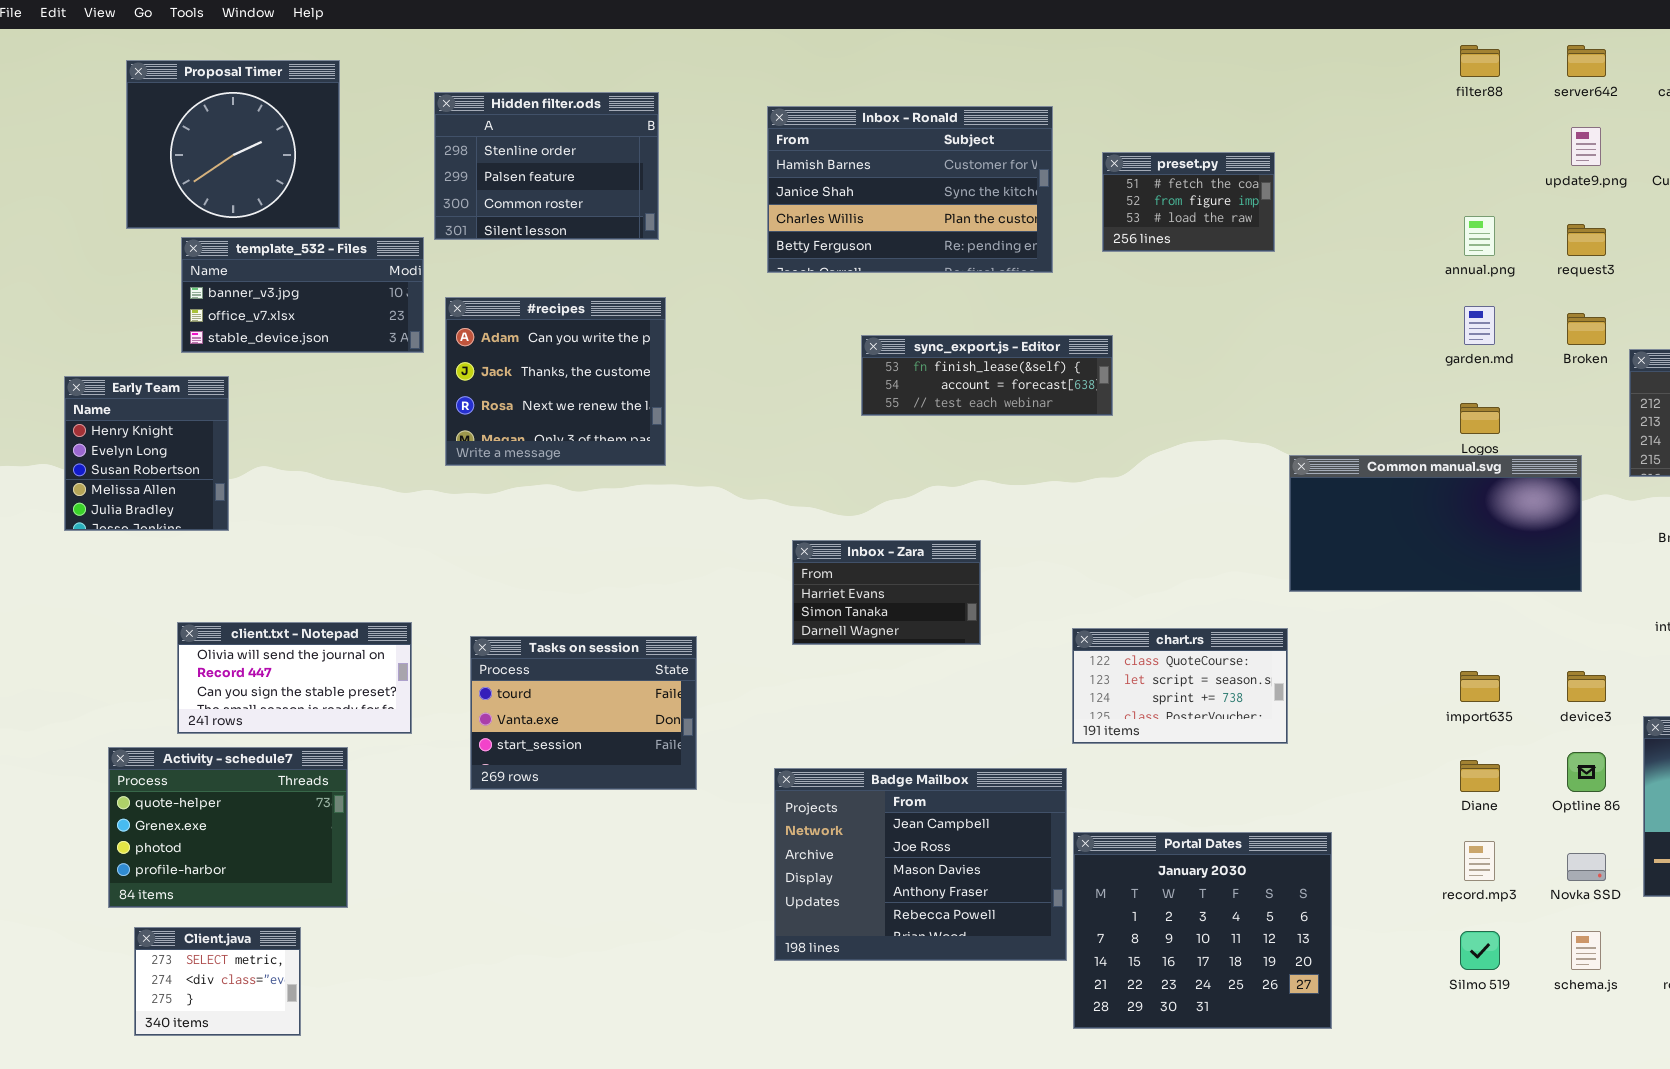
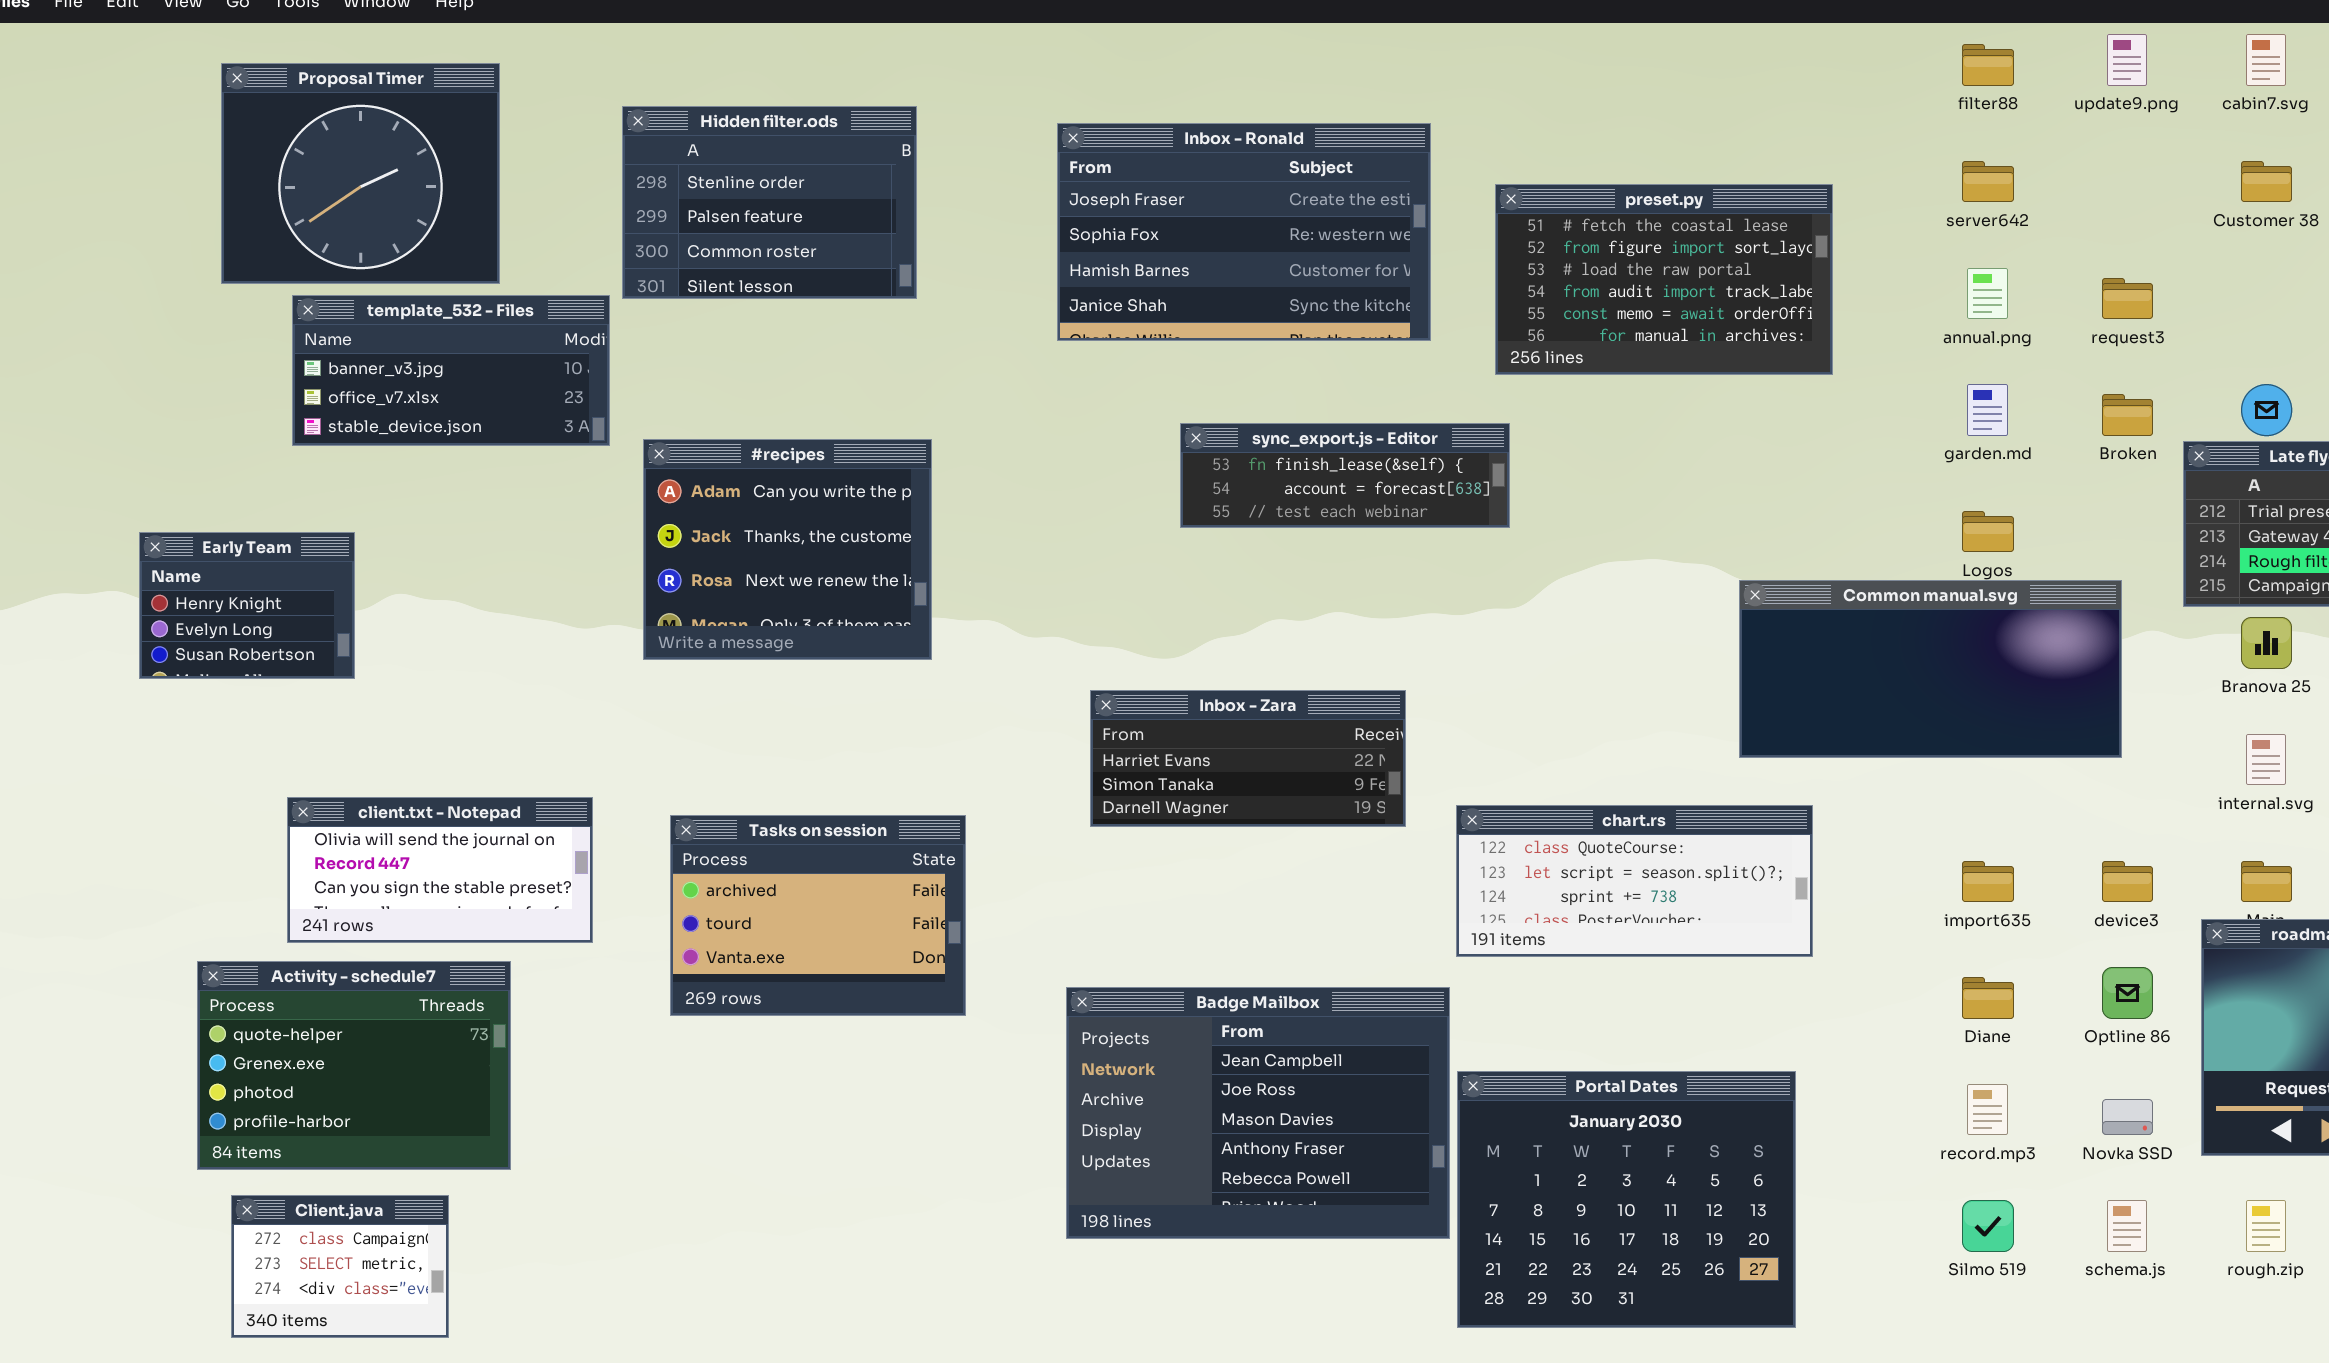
server642: [1567,45,1606,77] -> [1962,161,2014,202], moved
Inbox - Ronald: [767,106,1053,273] -> [1057,123,1431,341], scrolled up 2 rows
update9.png: [1571,127,1601,166] -> [2107,34,2147,86], moved
preset.py: [1102,152,1275,252] -> [1495,184,1833,375], resized
#recipes: [445,297,666,466] -> [643,439,932,660], moved
Early Team: [64,376,229,531] -> [139,532,355,679], resized
Inbox - Zara: [792,540,981,645] -> [1090,690,1406,827], resized
chart.rs: [1072,628,1288,744] -> [1456,805,1813,957], resized
Tasks on session: [470,636,697,790] -> [670,815,966,1016], scrolled up 1 row
Client.java: [134,927,301,1036] -> [231,1195,449,1338], scrolled up 1 row

